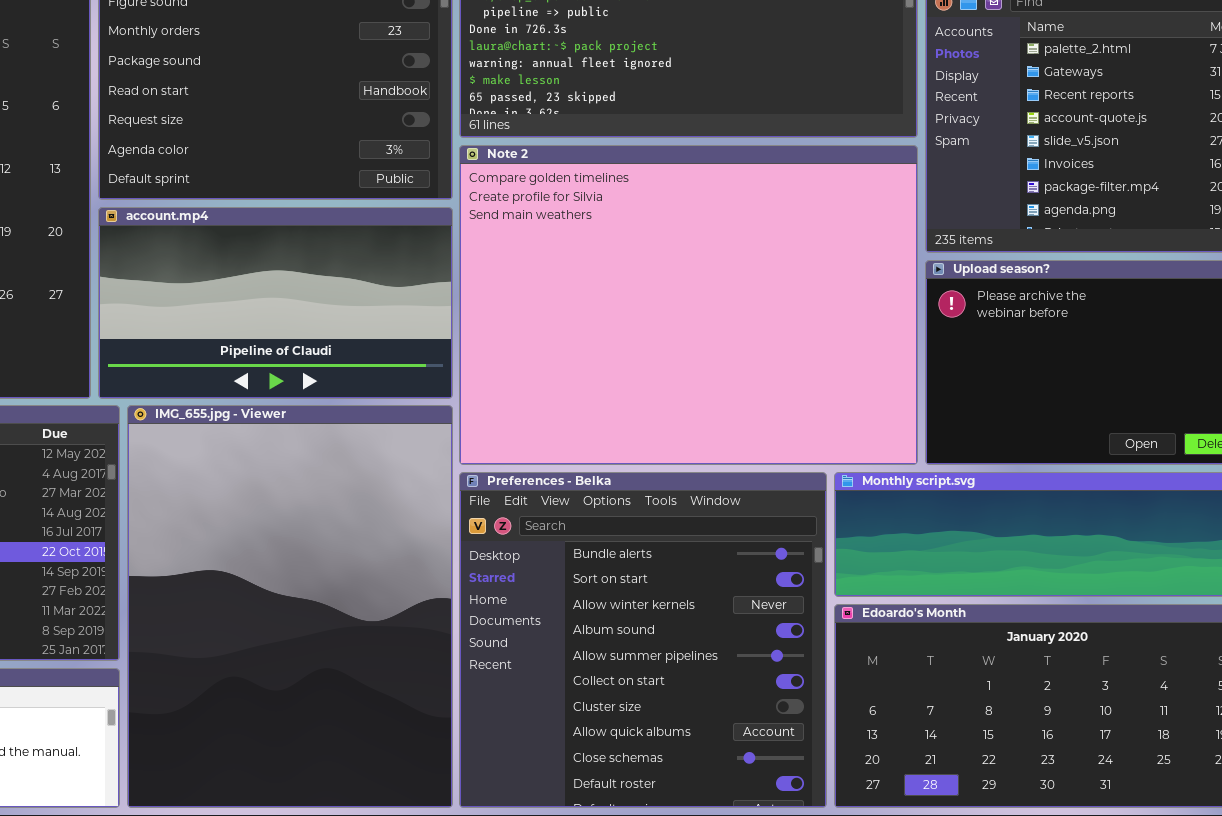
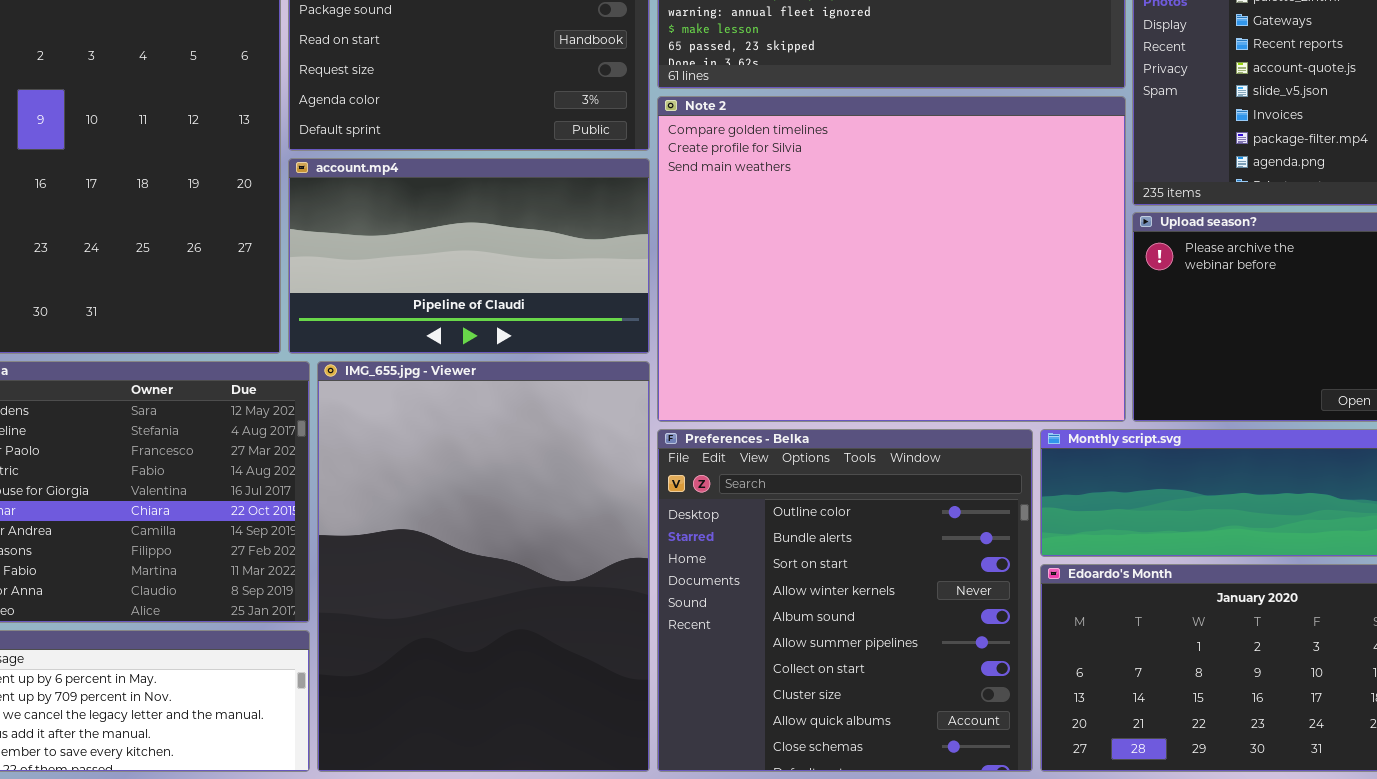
Preferences - Belka: [459,472,827,808] -> [657,429,1033,772], scrolled up 1 row

